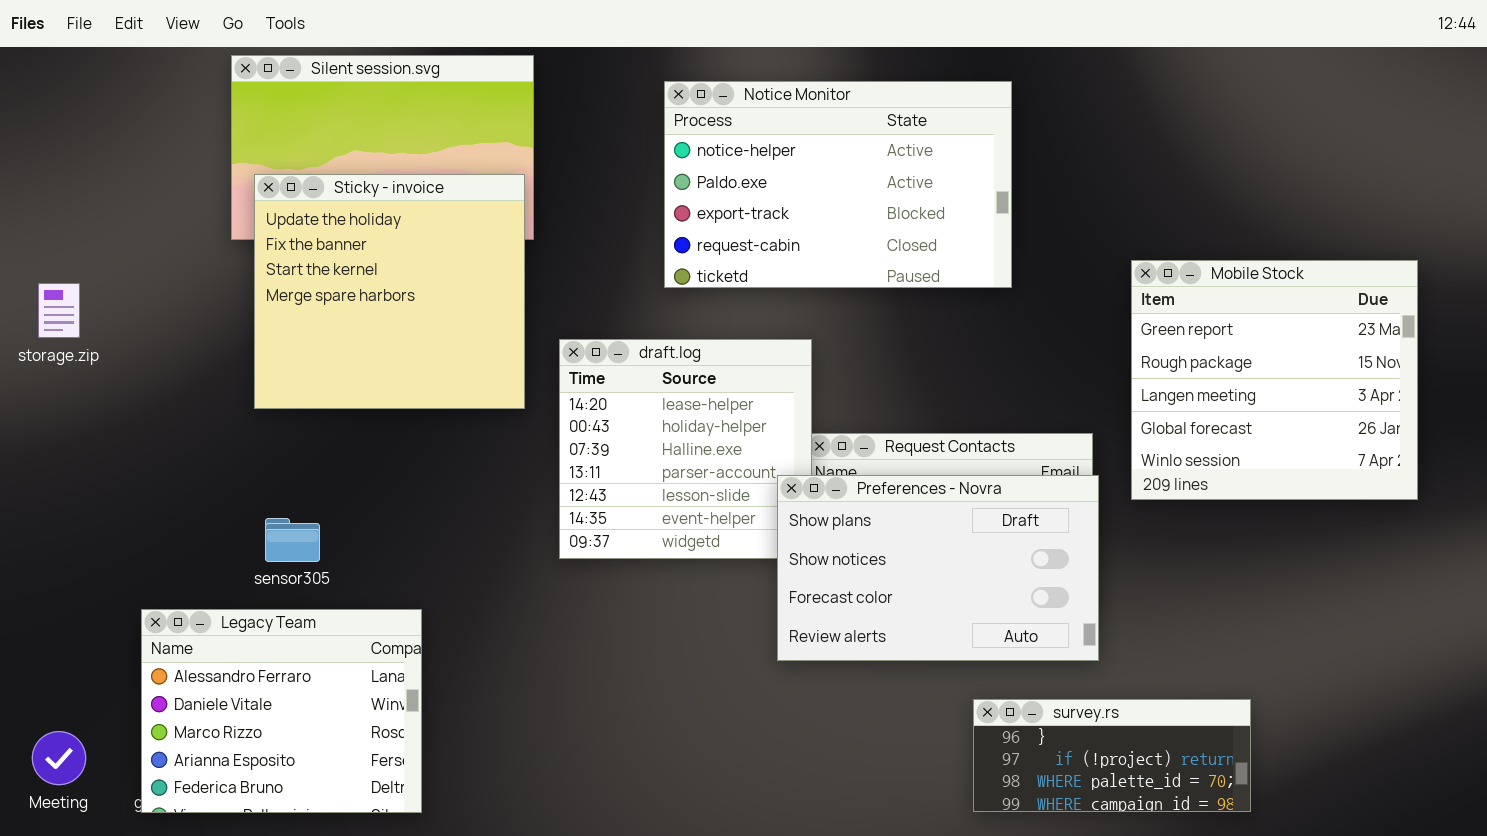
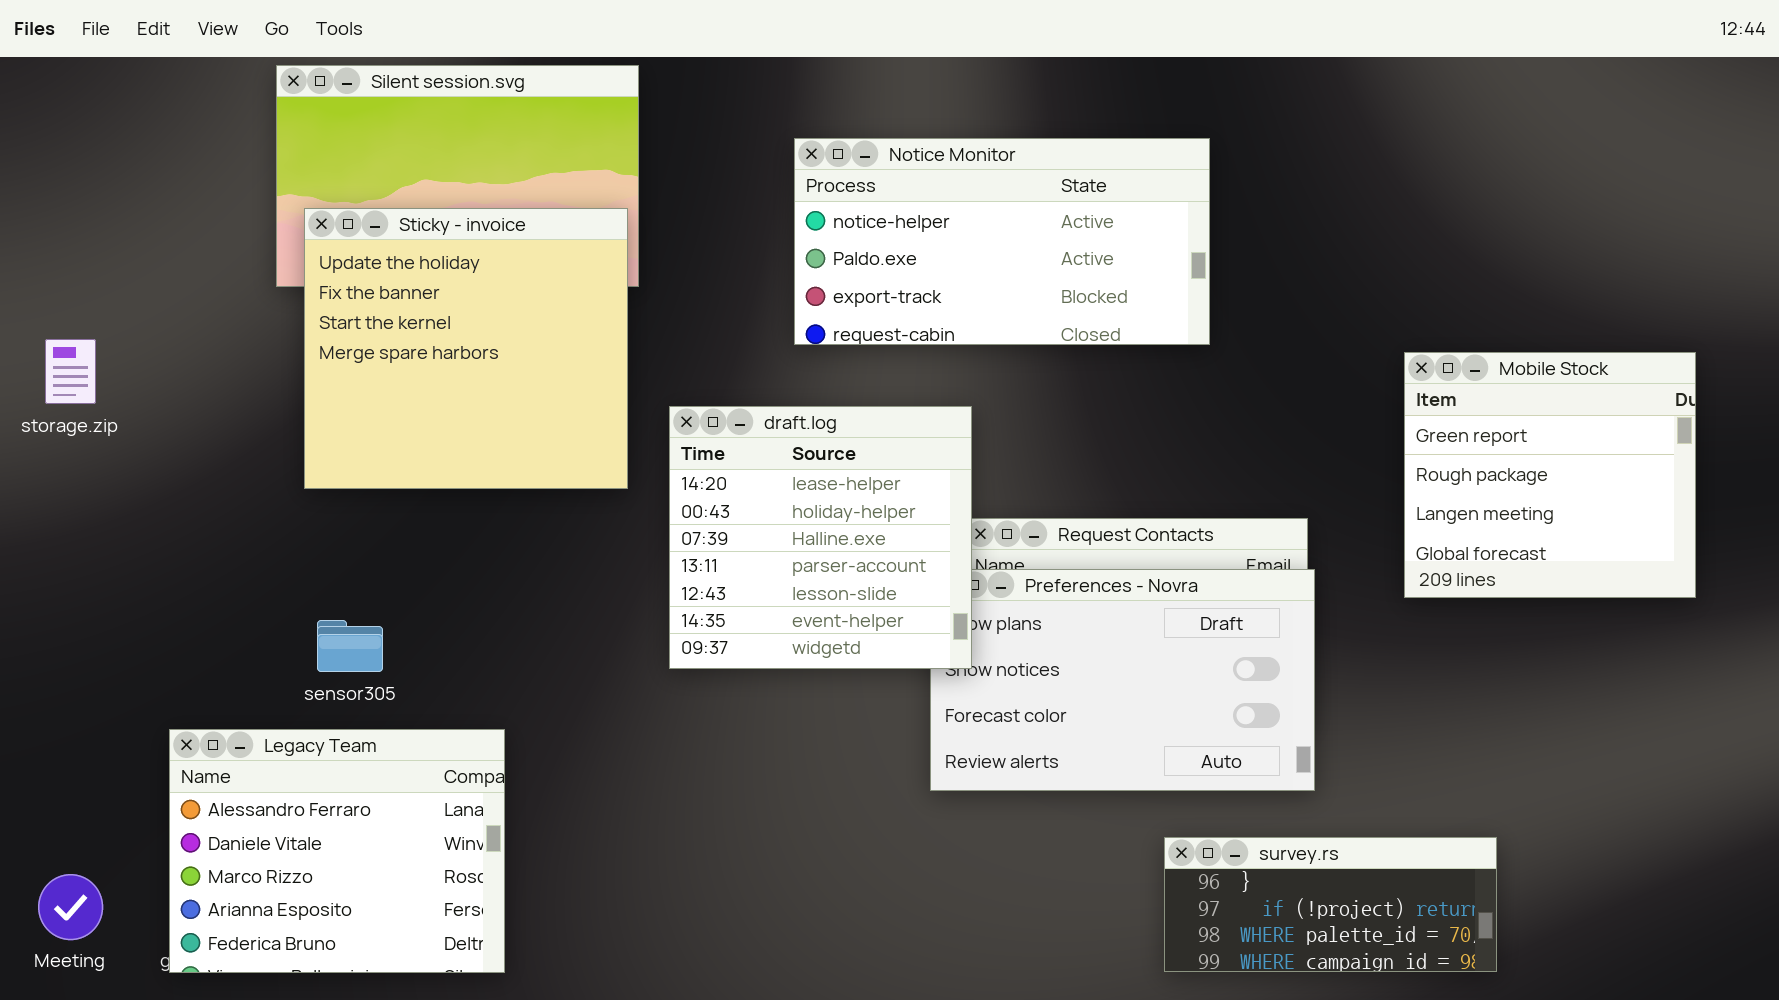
Notice Monitor: [664,81,1012,288] -> [794,138,1210,345], resized
Mobile Stock: [1131,260,1418,500] -> [1404,352,1696,598], resized
draft.log: [559,339,812,559] -> [669,406,972,669], raised

